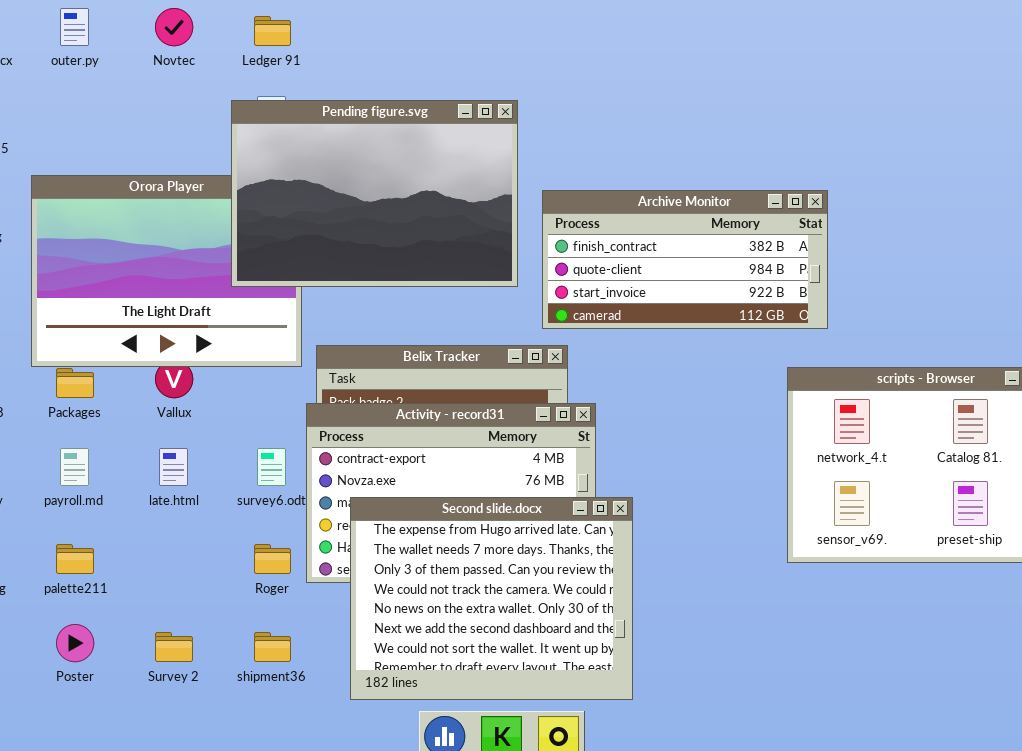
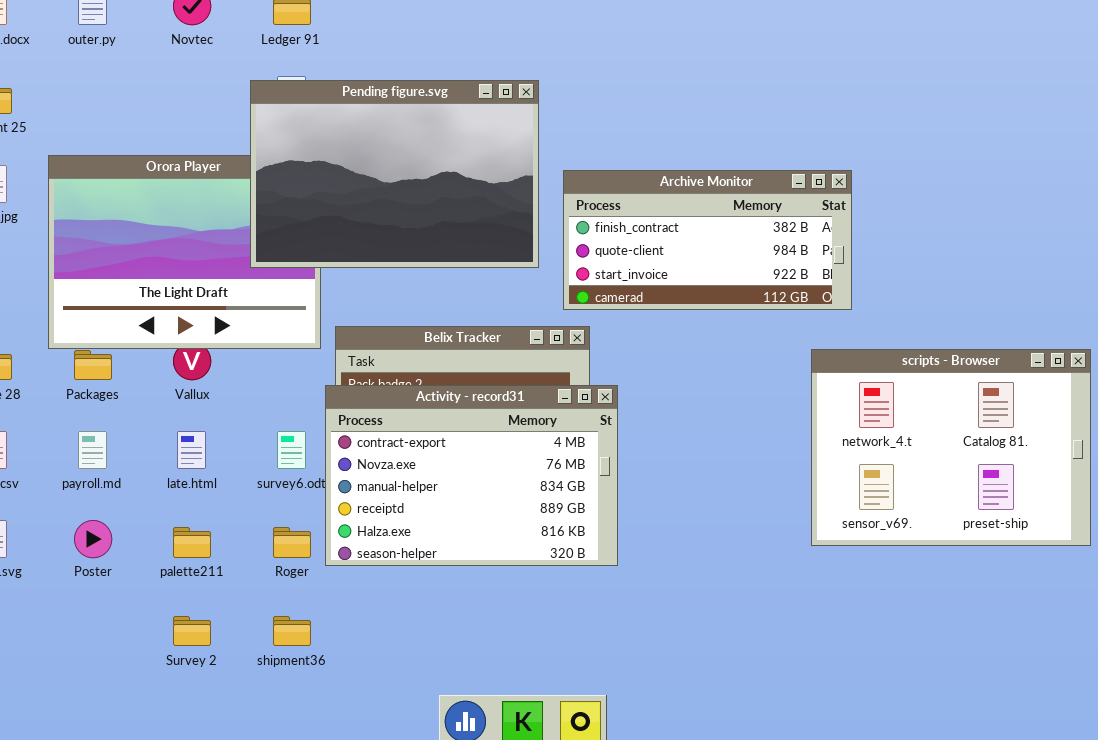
Second slide.docx: [350,497,633,700] -> none, closed
palette211: [56,544,94,574] -> [173,527,211,558], moved
Poster: [56,624,94,662] -> [74,520,112,558], moved

